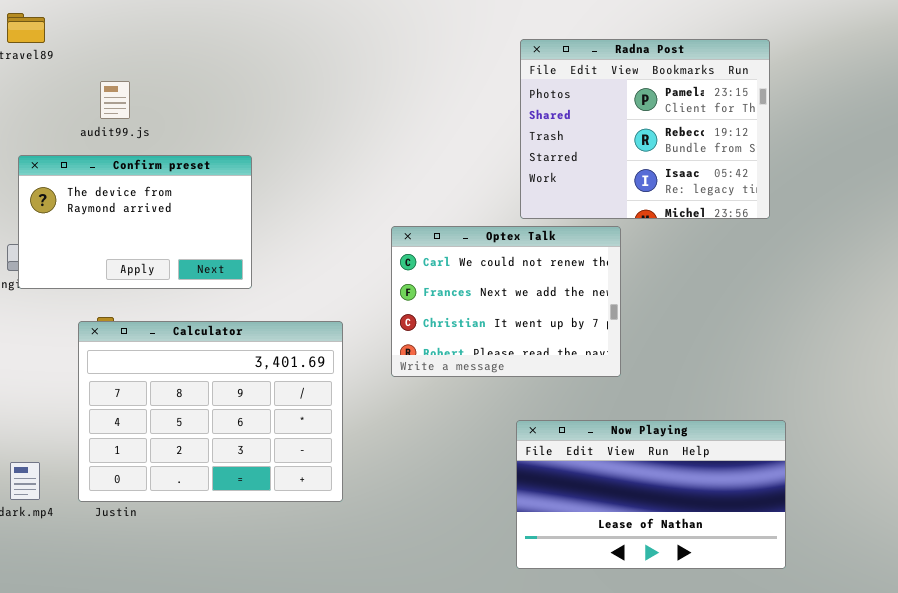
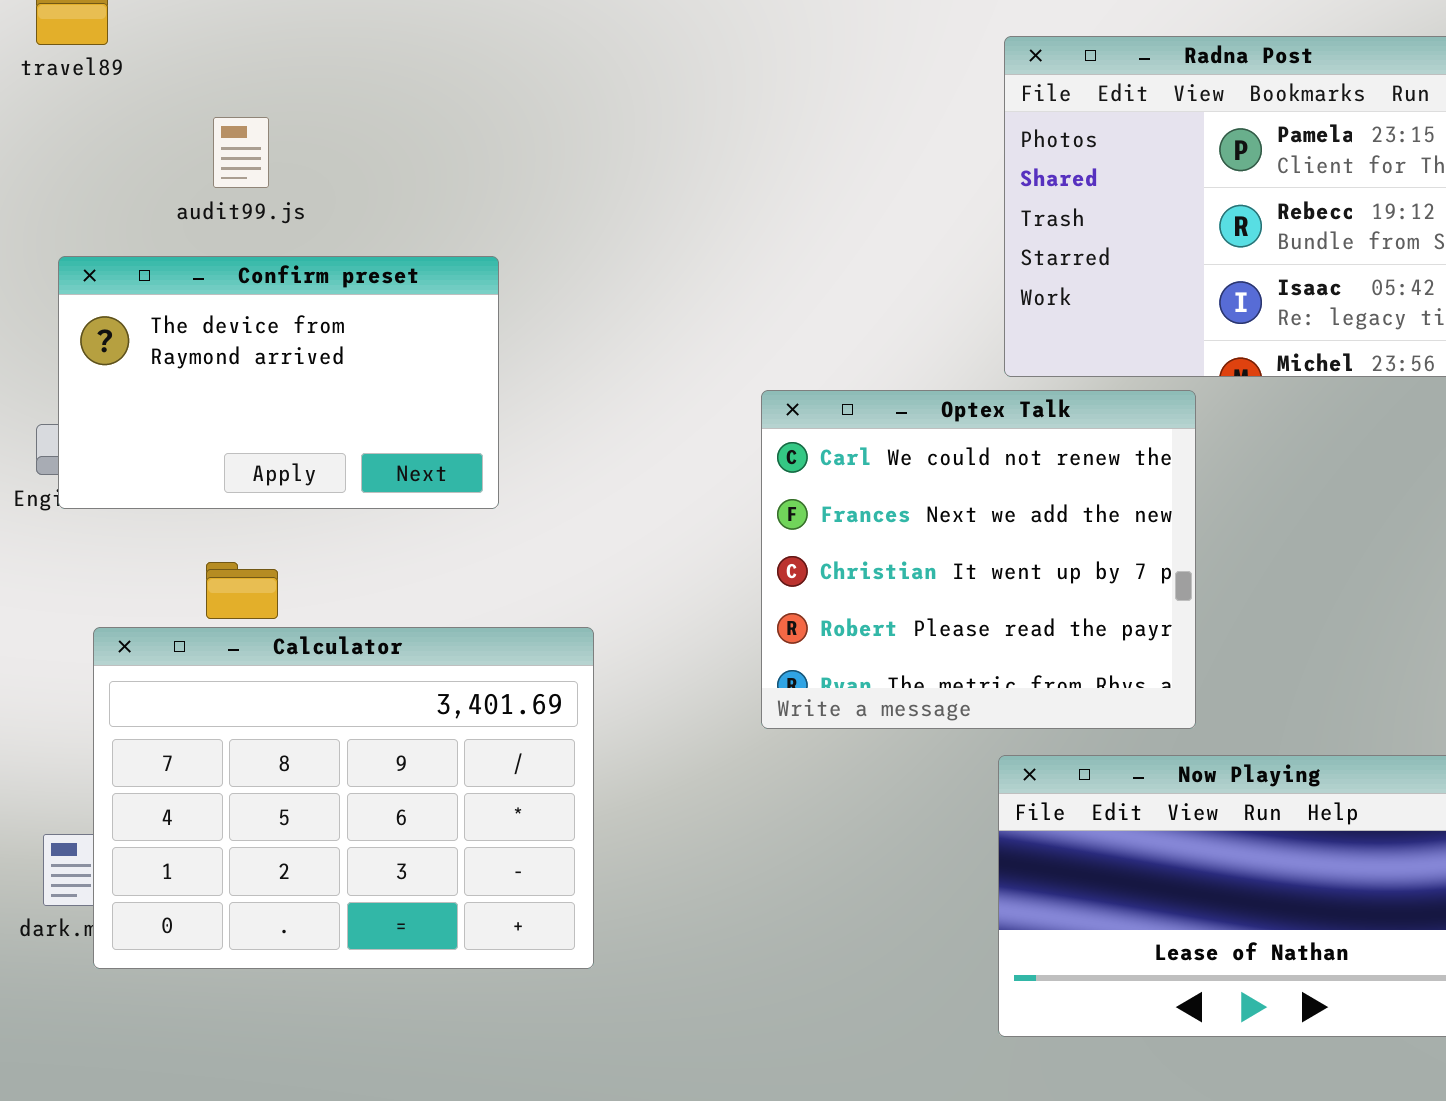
Optex Talk: [391,226,621,377] -> [761,390,1196,729], resized
Calculator: [78,321,343,502] -> [93,627,594,969], moved

